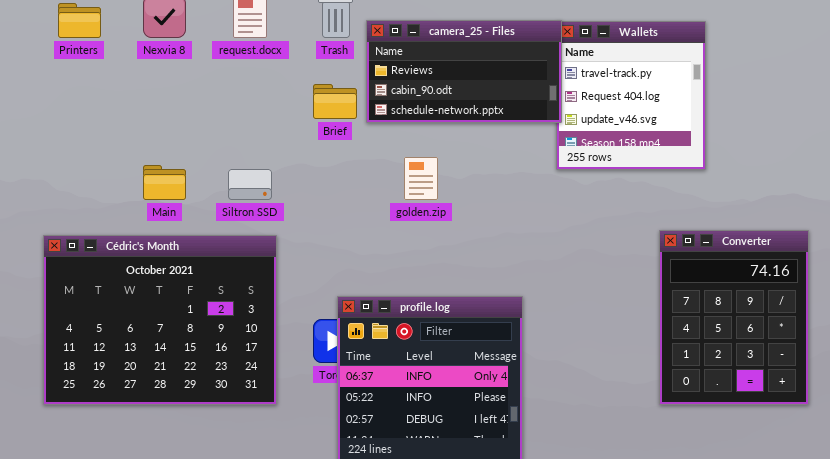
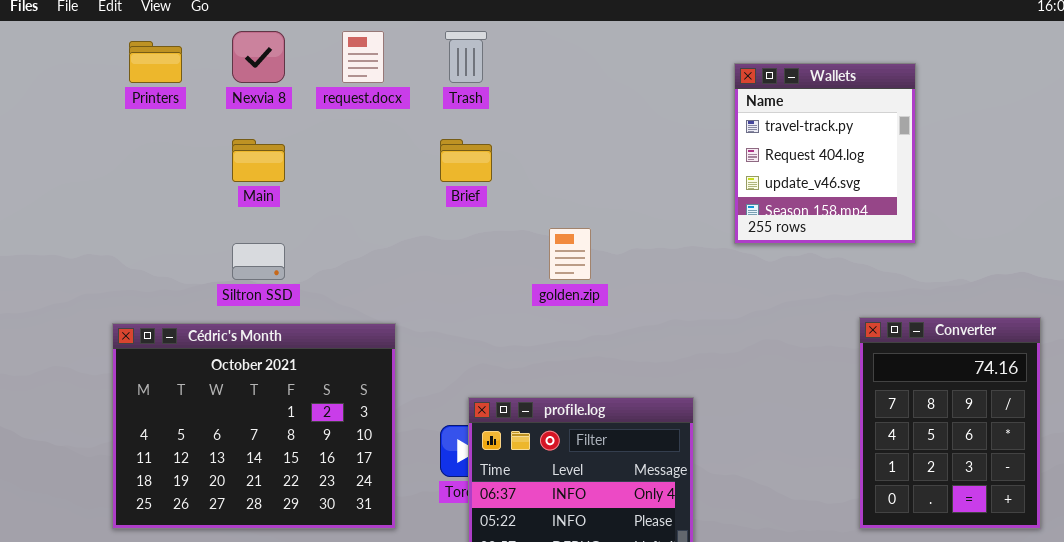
camera_25 - Files: [366,20,562,123] -> none, closed
Main: [143,165,186,200] -> [232,139,285,182], moved
Siltron SSD: [228,169,272,200] -> [232,243,285,280], moved

